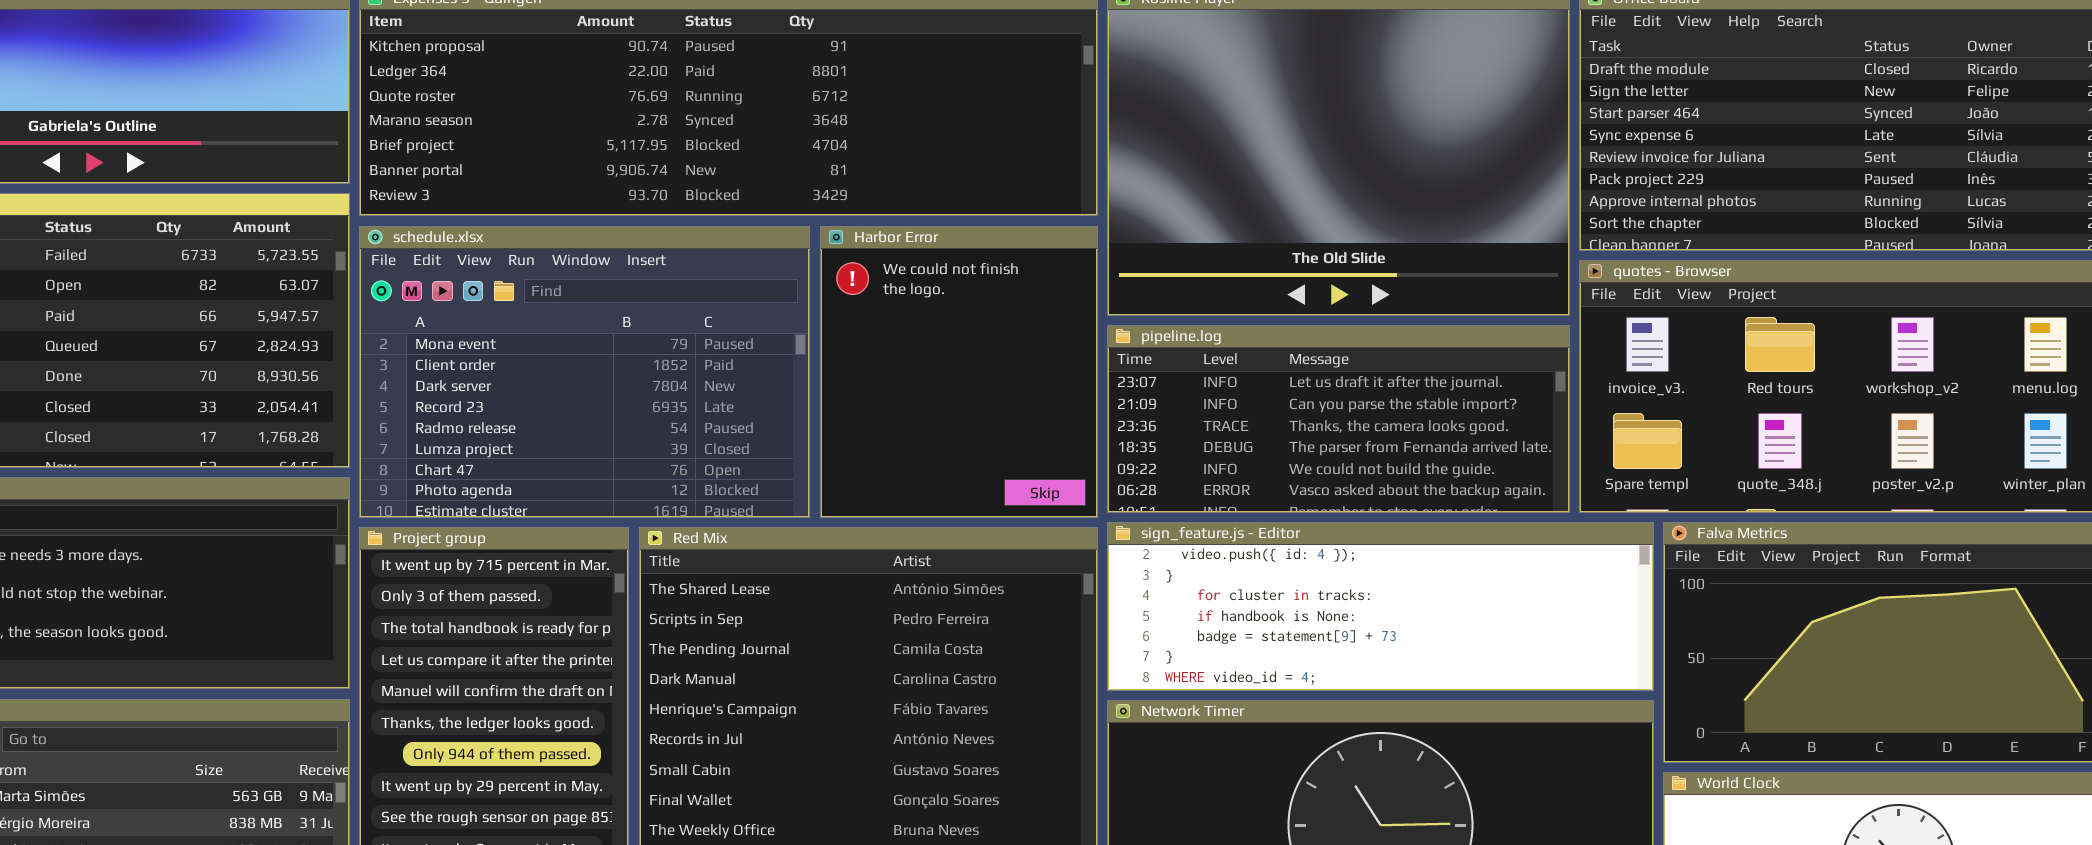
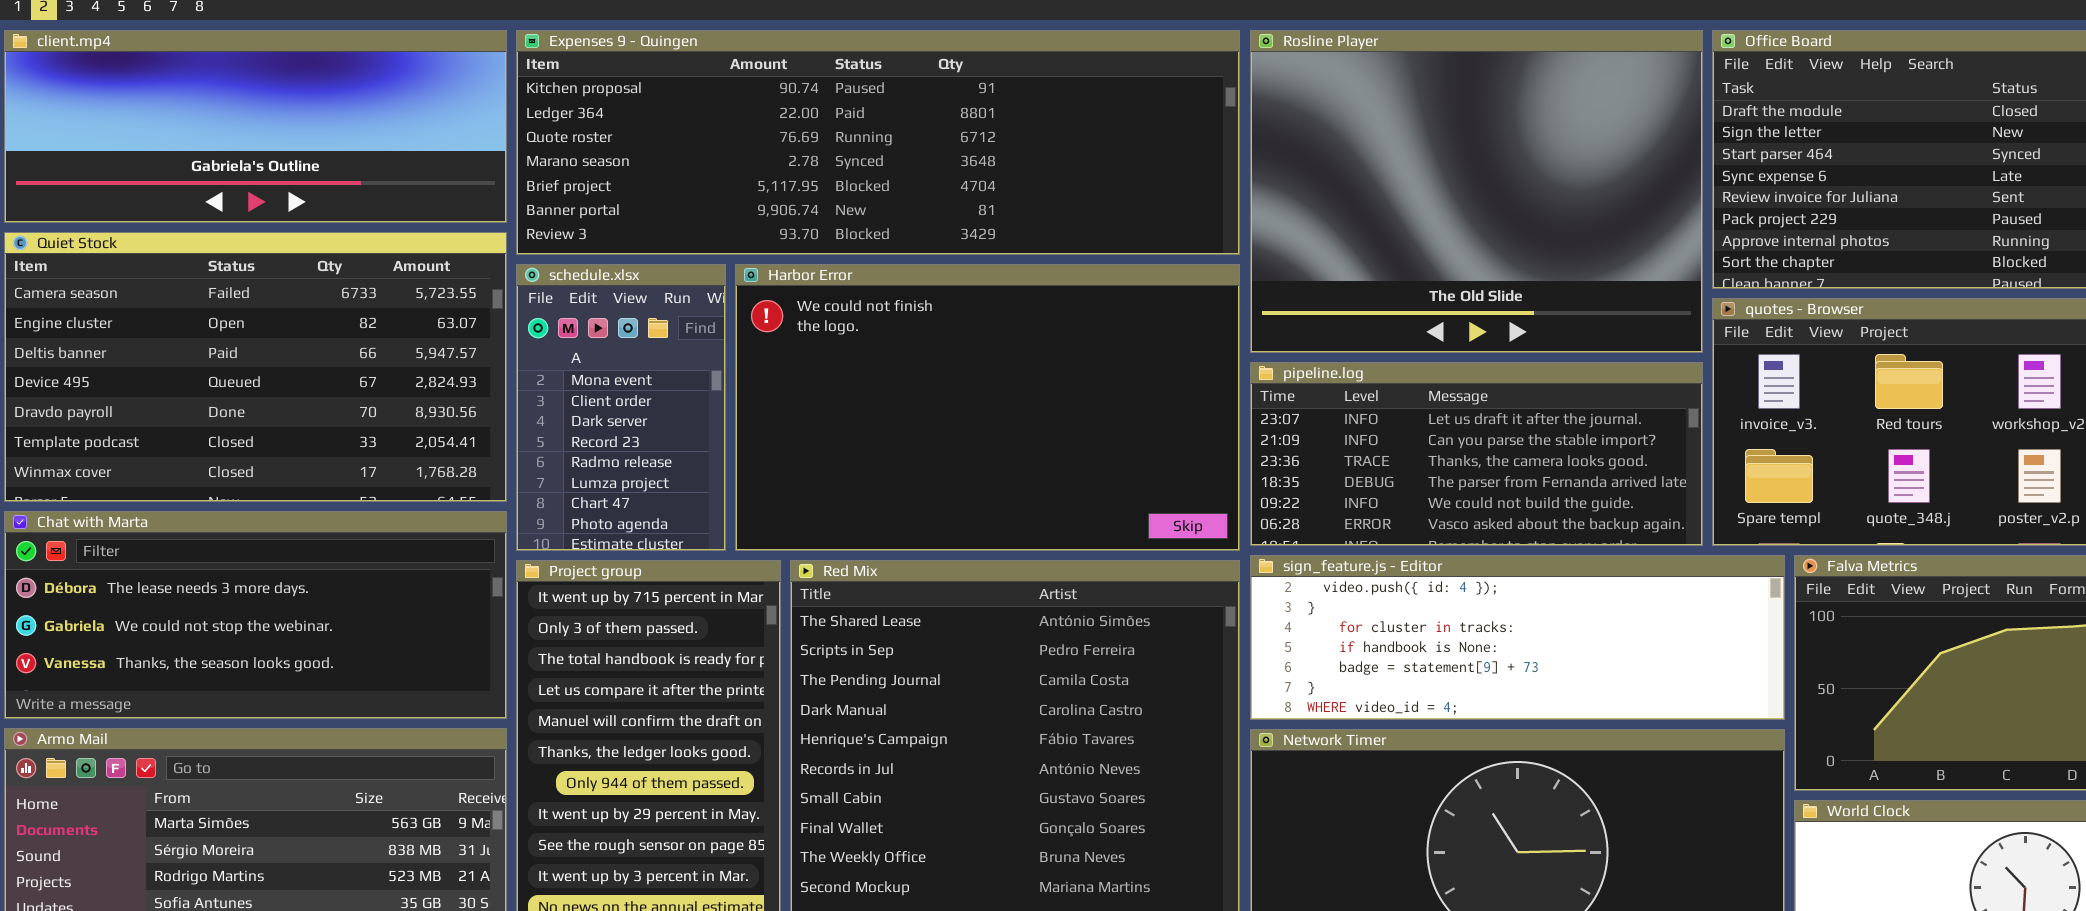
schedule.xlsx: [359,226,810,518] -> [516,264,726,551], resized
Harbor Error: [820,226,1098,518] -> [735,264,1240,551], resized

